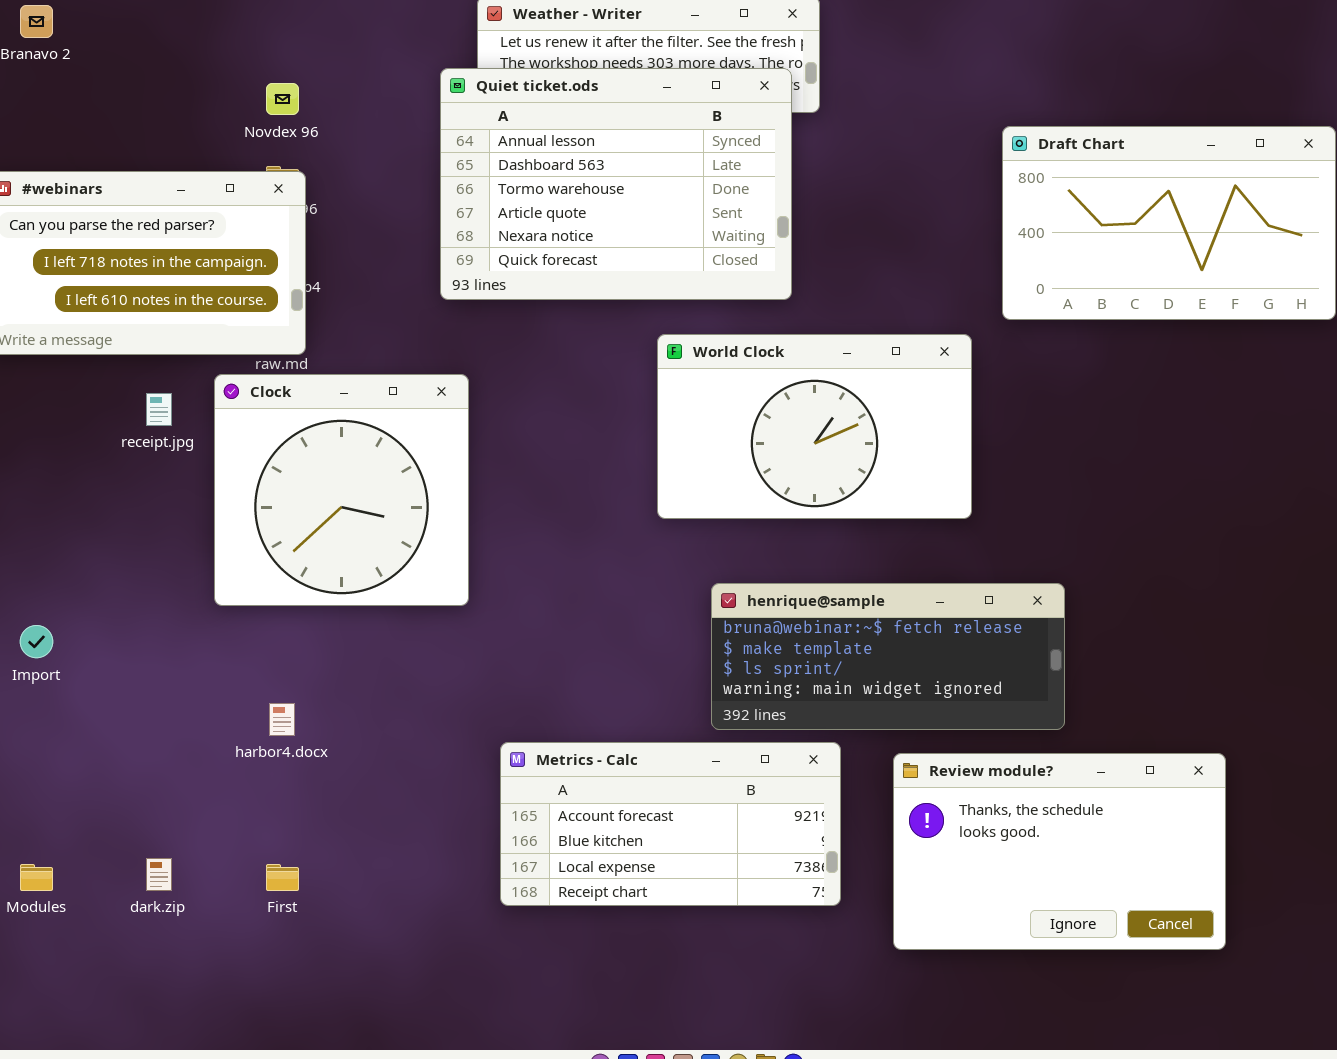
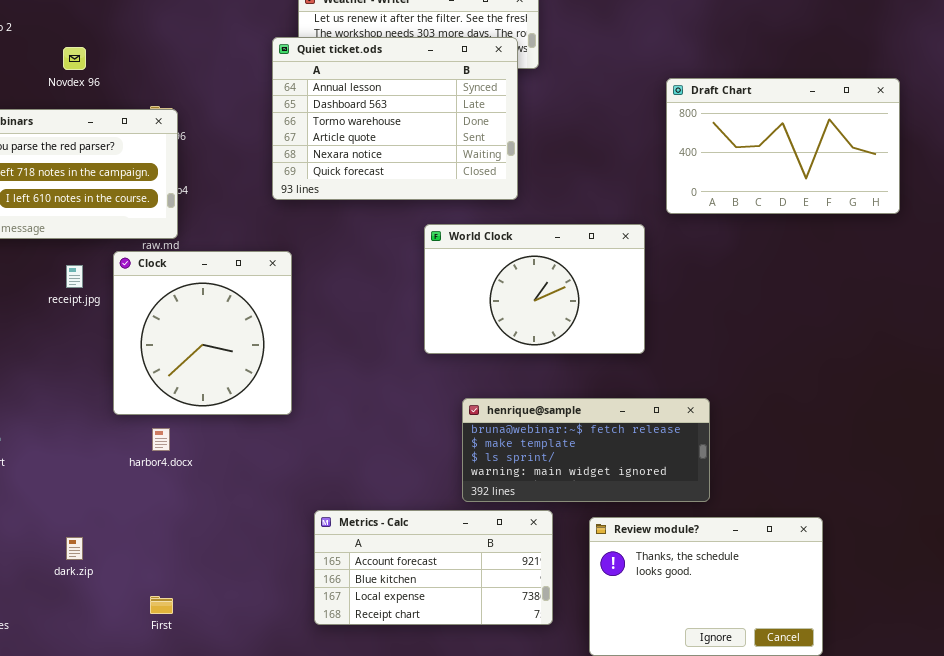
Novdex 96: [266,83,299,115] -> [63,47,86,70], moved
harbor4.docx: [269,703,295,736] -> [152,428,170,451], moved
dark.zip: [146,858,172,891] -> [66,537,83,560], moved

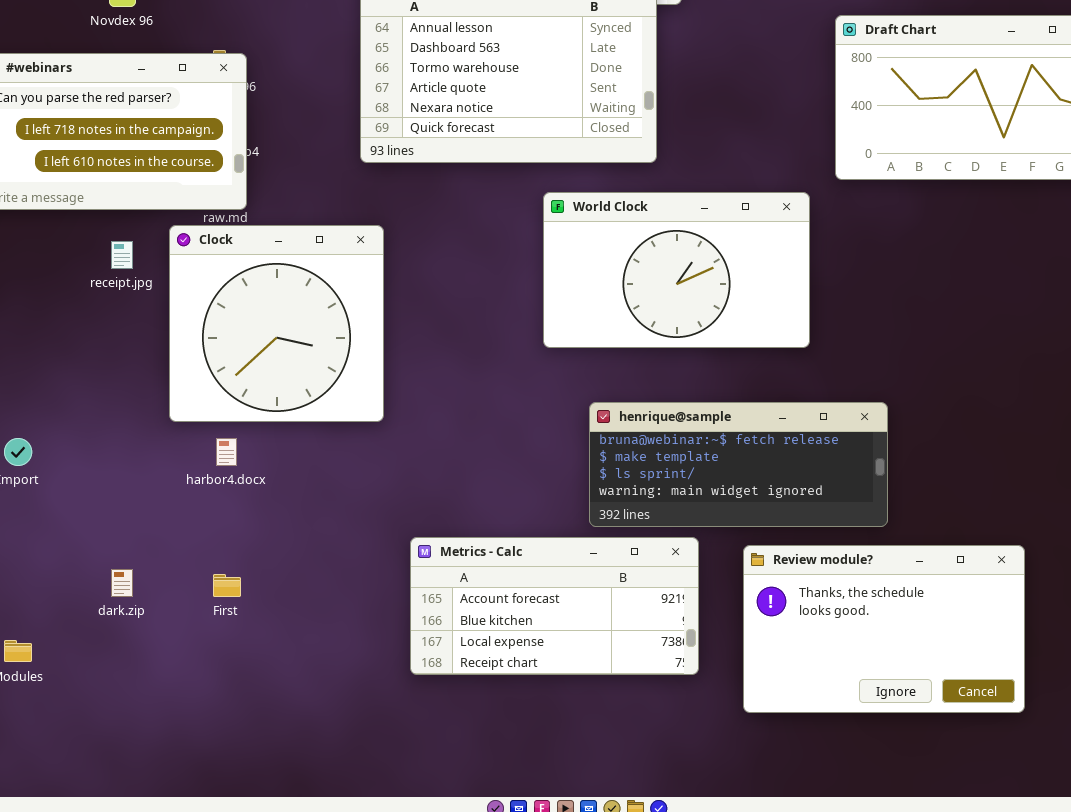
First: [150,596,173,614] -> [213,574,241,597], moved

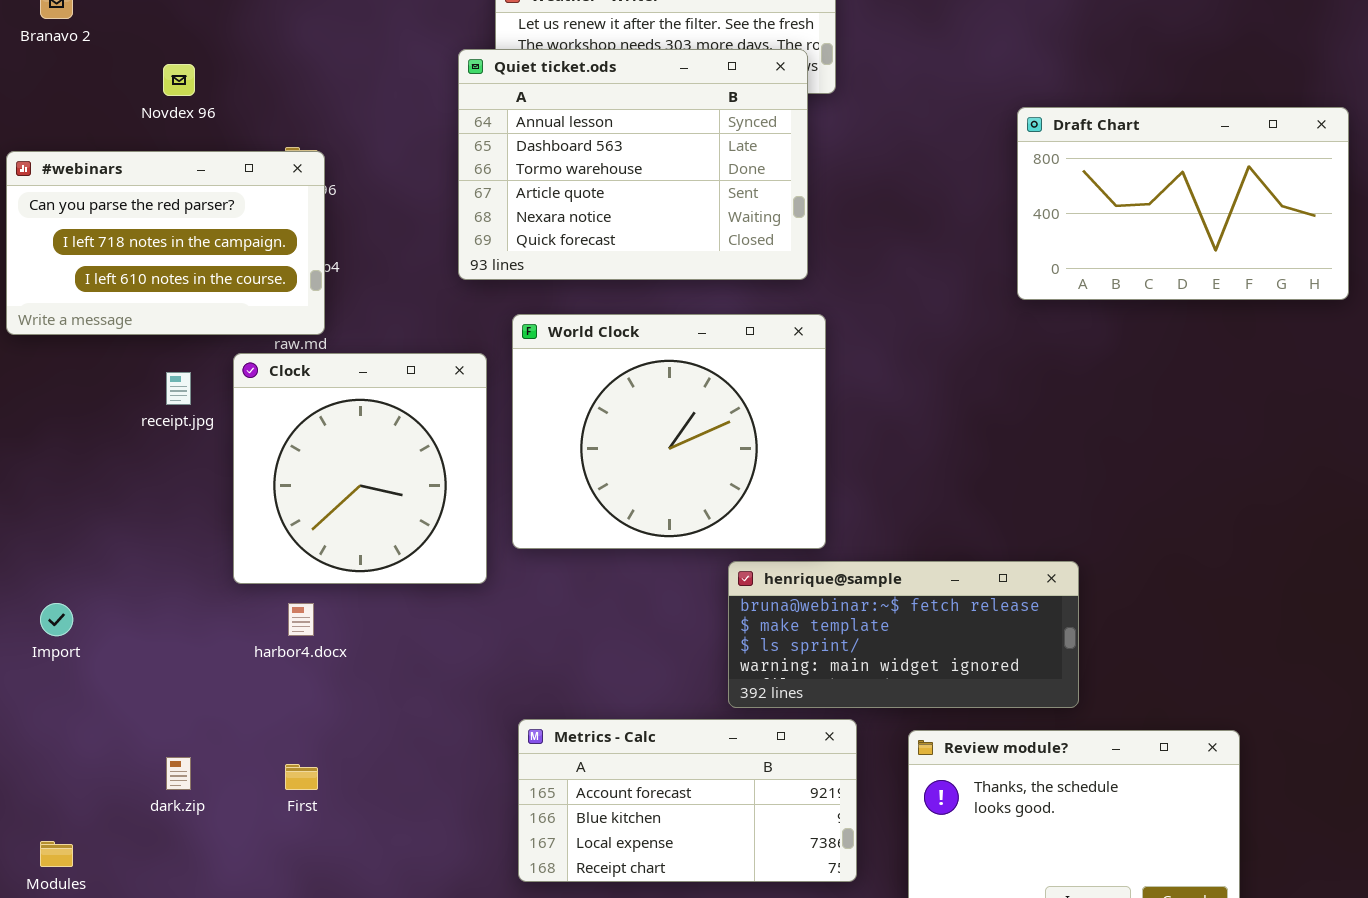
World Clock: [543,192,810,348] -> [512,314,826,549], moved, resized

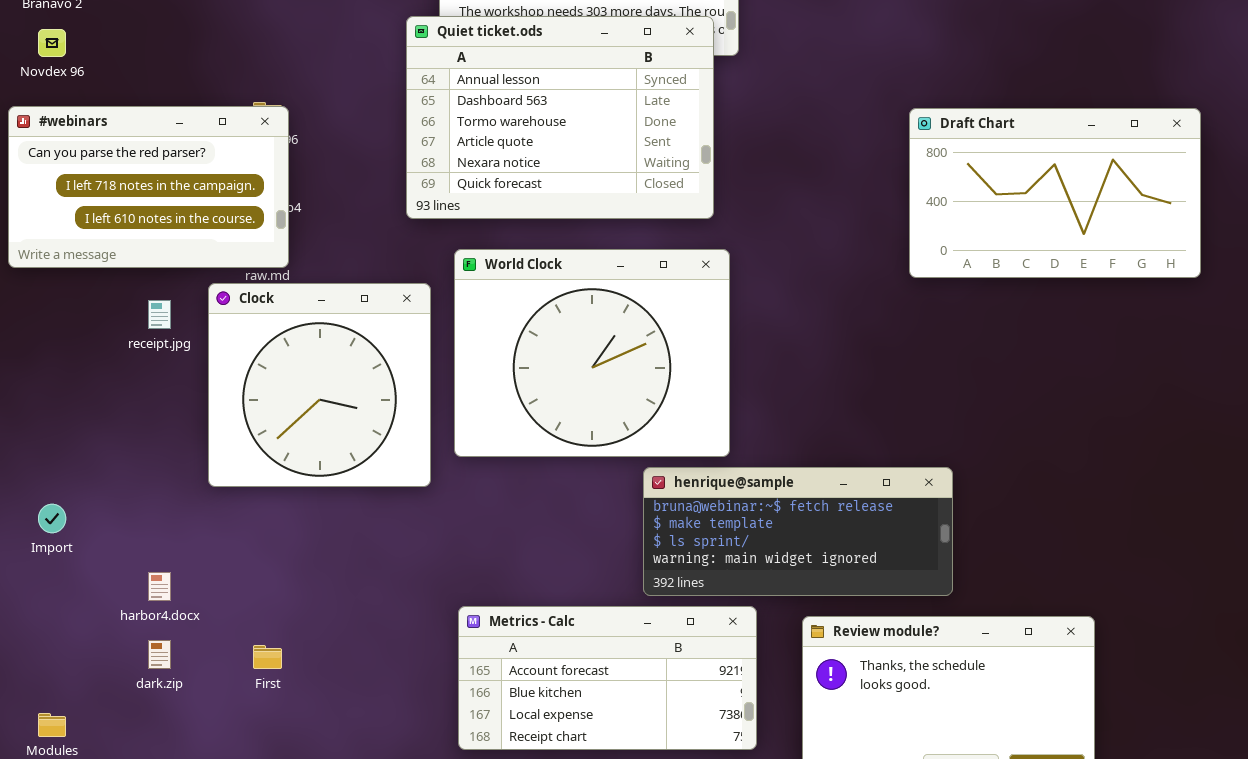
Novdex 96: [163,64,195,96] -> [38,29,66,57], moved
Draft Chart: [1017,107,1349,300] -> [909,108,1201,278], moved
harbor4.docx: [288,603,314,636] -> [148,572,171,601], moved

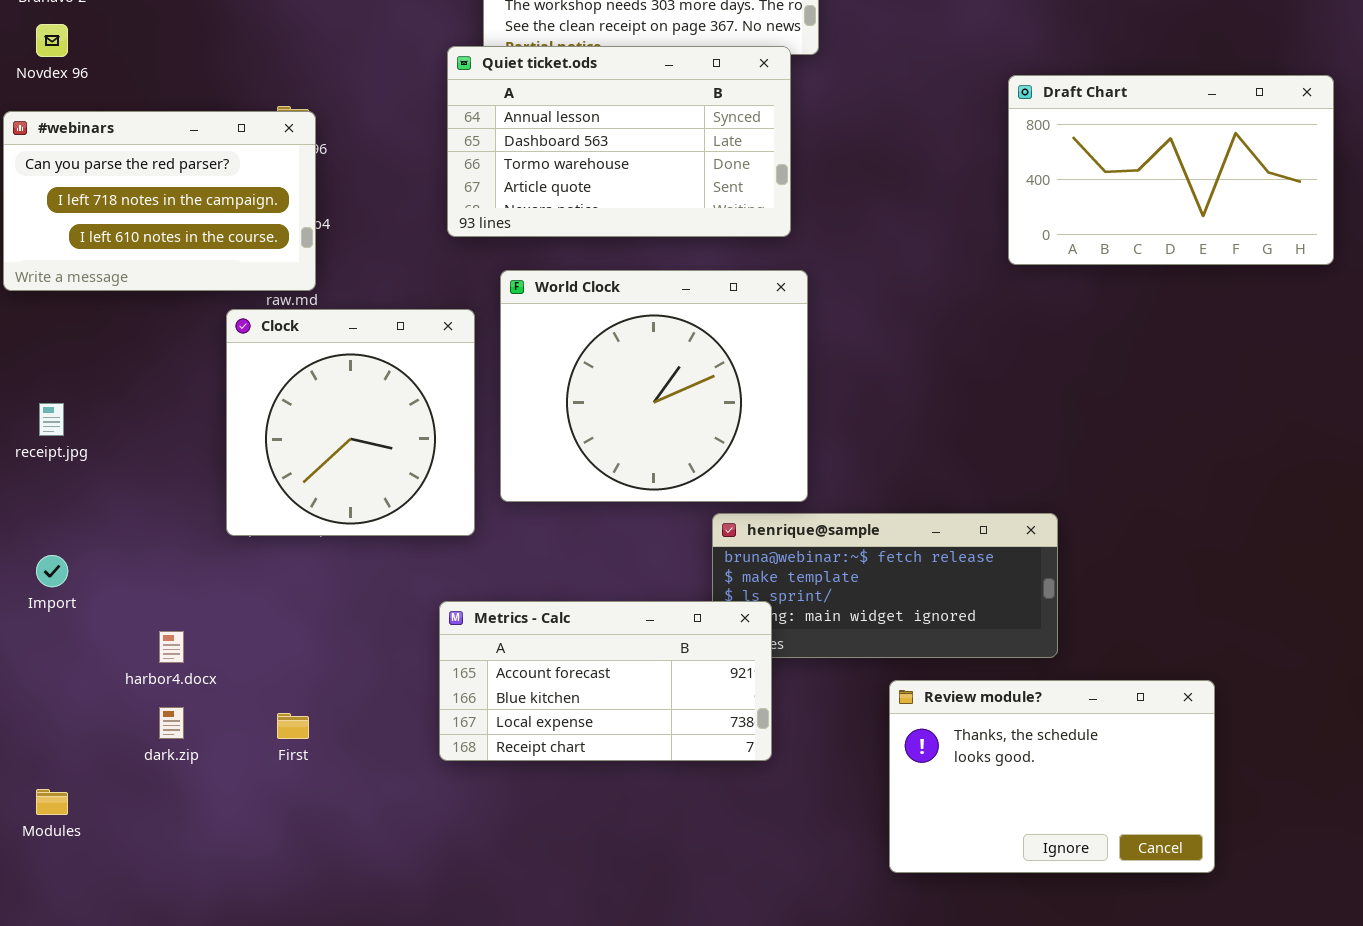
Quiet ticket.ods: [406,16,714,219] -> [447,46,791,237], resized
Draft Chart: [909,108,1201,278] -> [1008,75,1334,265], moved
receipt.jpg: [148,300,171,329] -> [39,403,64,436], moved
Metrics - Calc: [458,606,757,750] -> [439,601,772,761], moved

